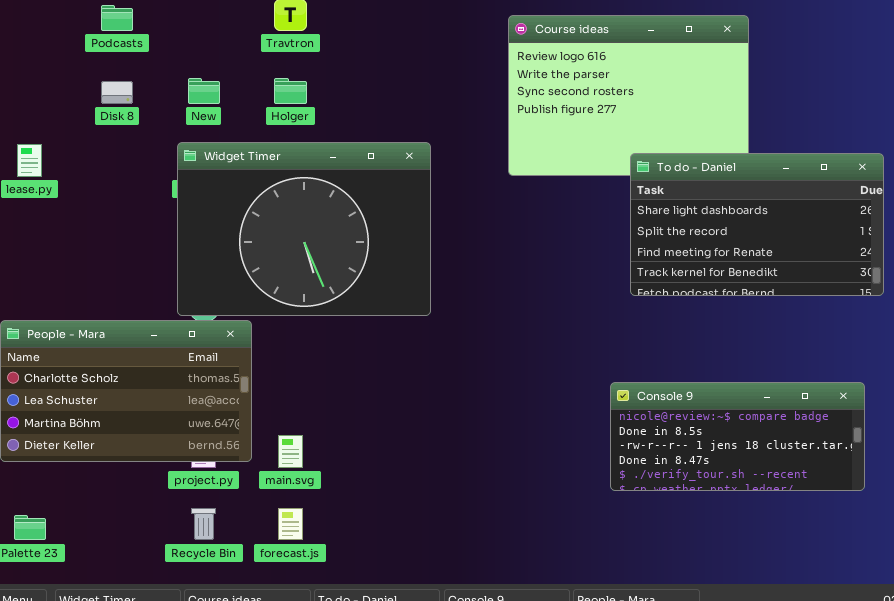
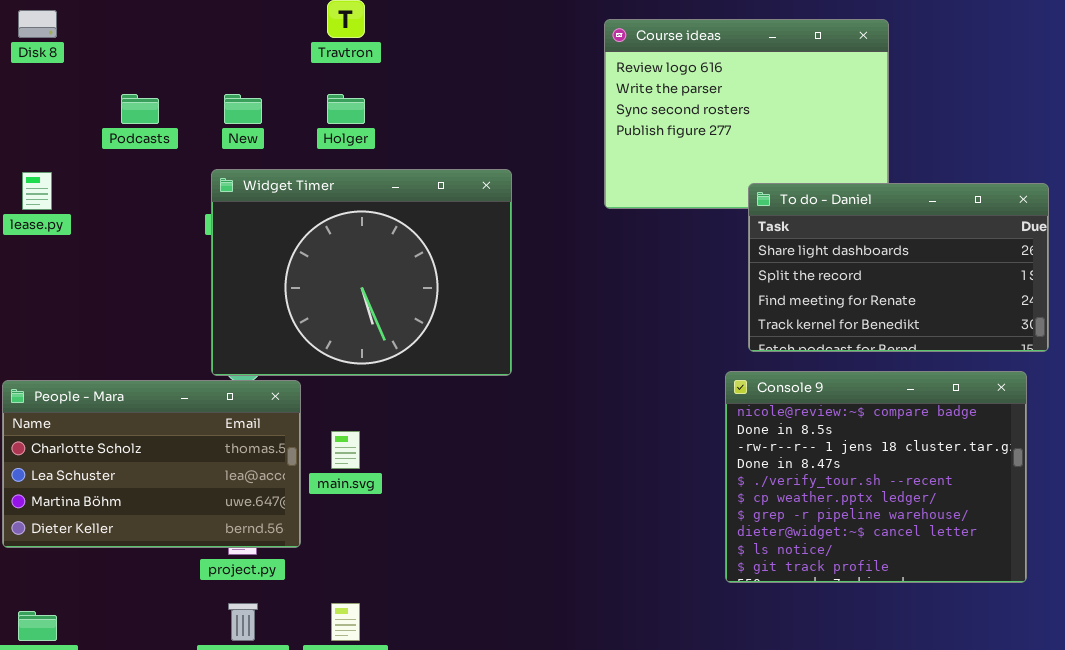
Podcasts: [101,5,133,31] -> [121,94,159,124], moved
Disk 8: [101,81,133,104] -> [18,10,57,38], moved
Console 9: [610,382,865,491] -> [725,371,1027,583], resized
main.svg: [278,435,303,468] -> [331,431,360,469], moved

